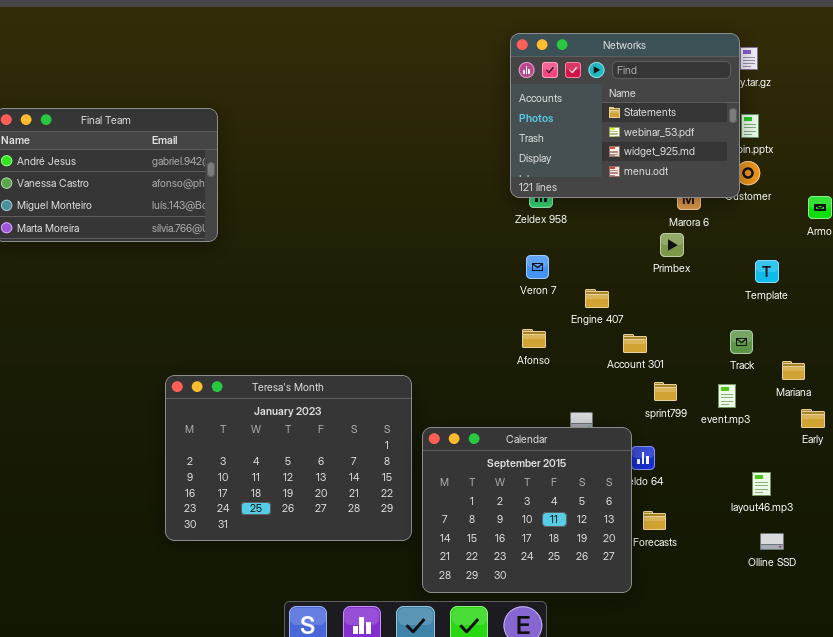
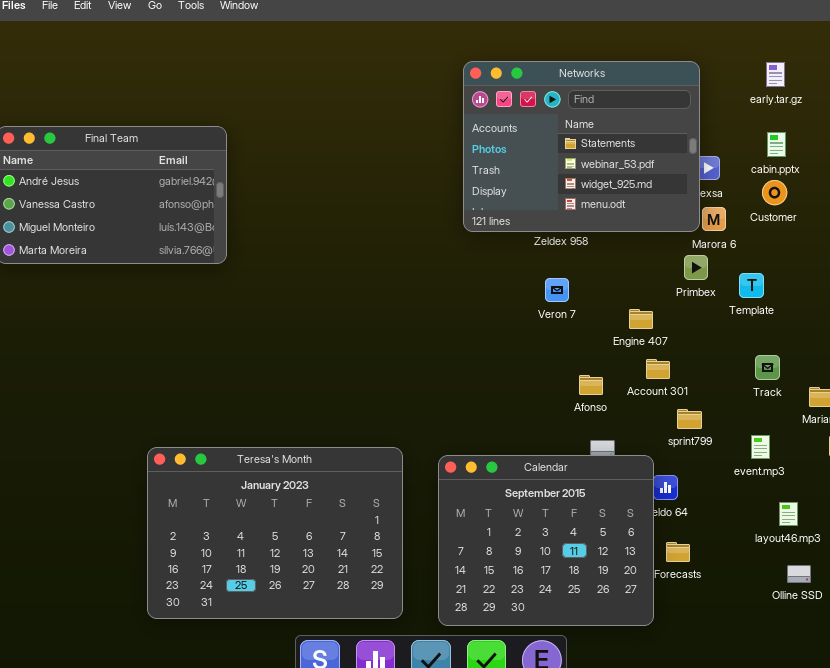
Networks: [510,33,740,198] -> [463,61,700,232], moved
Template: [755,260,779,283] -> [739,273,764,298], moved
Engine 407: [585,289,609,308] -> [629,309,653,329], moved
Afonso: [522,329,546,348] -> [579,375,603,395], moved
Teresa's Month: [165,375,412,541] -> [147,447,403,619], moved
event.mp3: [718,384,736,408] -> [751,435,770,459], moved

